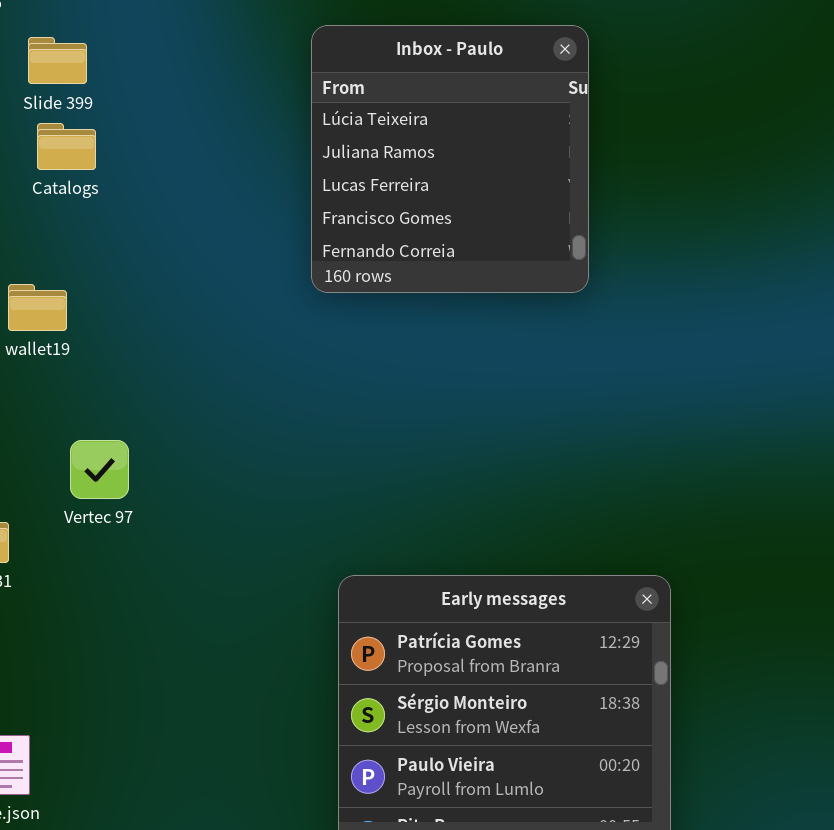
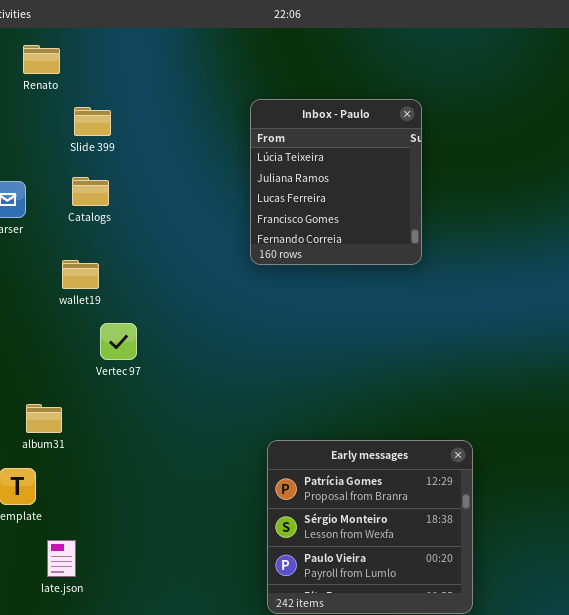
Catalogs: [37,123,96,170] -> [72,177,109,206], moved
Vertec 97: [70,440,129,499] -> [100,323,137,360], moved

